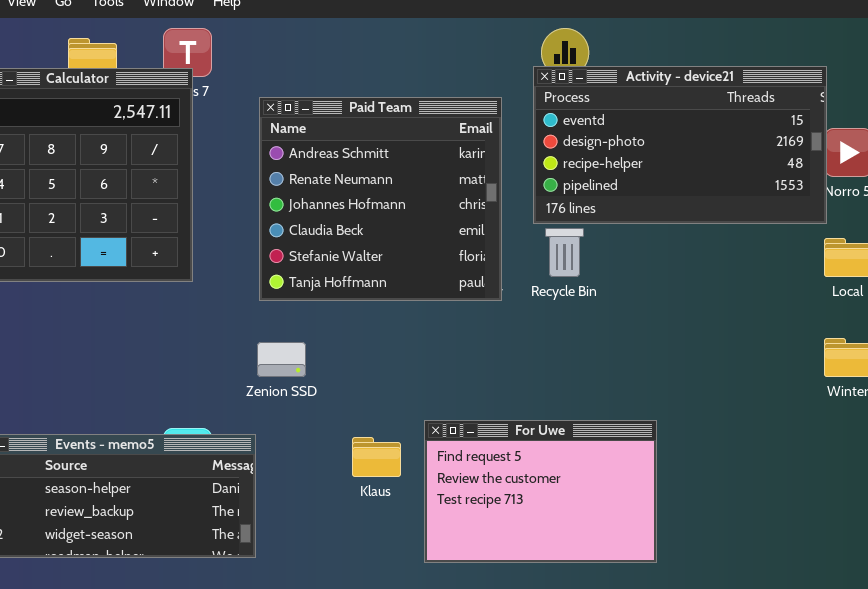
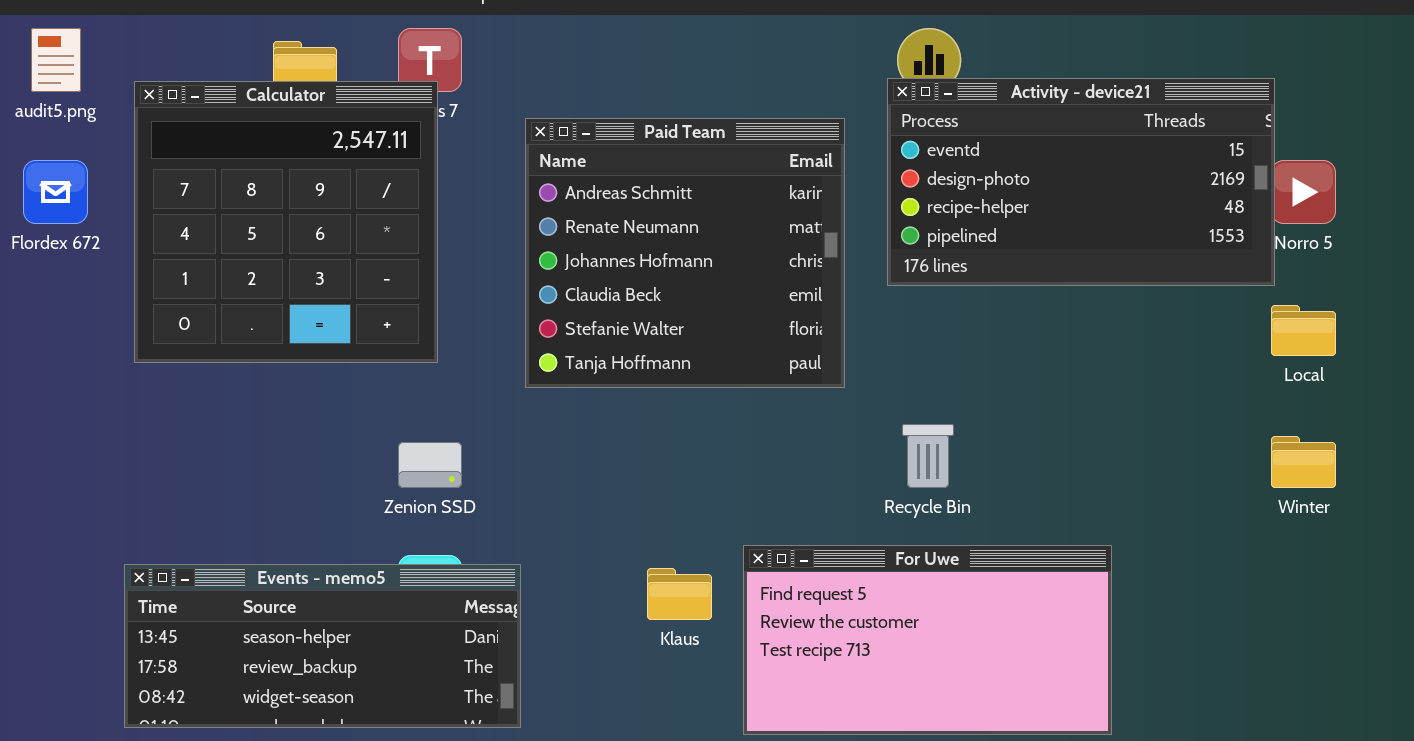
Recycle Bin: [545,228,584,277] -> [902,424,954,488], moved
Zenion SSD: [257,342,306,377] -> [398,442,462,488], moved
For Uwe: [424,420,657,563] -> [743,545,1112,735], resized

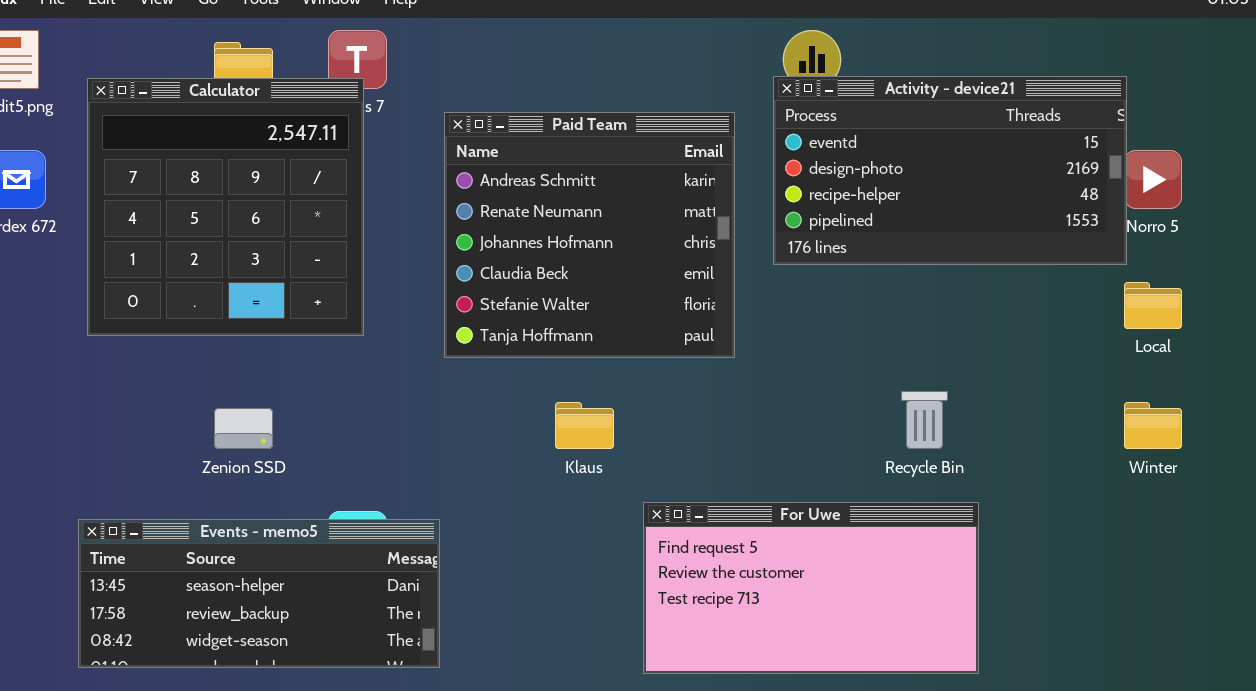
Recycle Bin: [902,424,954,488] -> [901,391,948,449], moved
Zenion SSD: [398,442,462,488] -> [214,408,273,449], moved
Klaus: [647,568,712,620] -> [555,402,614,449], moved

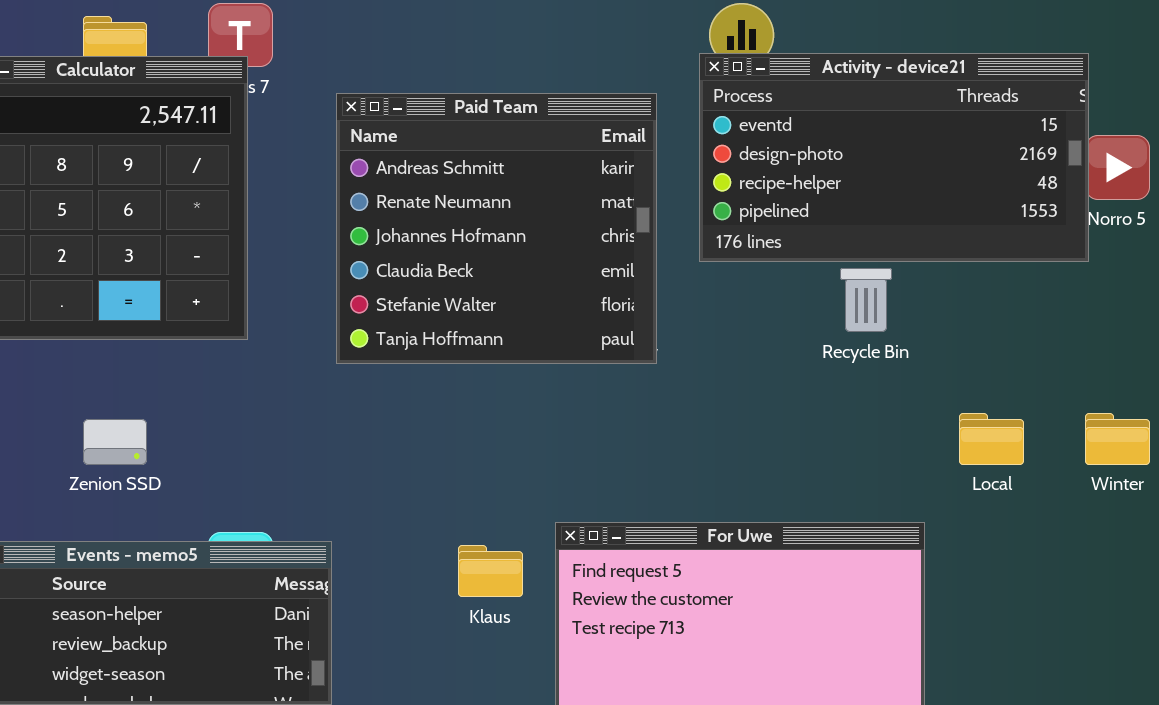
Local: [1124,282,1182,329] -> [959,413,1024,465], moved
Recycle Bin: [901,391,948,449] -> [840,268,892,332], moved
Klaus: [555,402,614,449] -> [458,545,523,597], moved

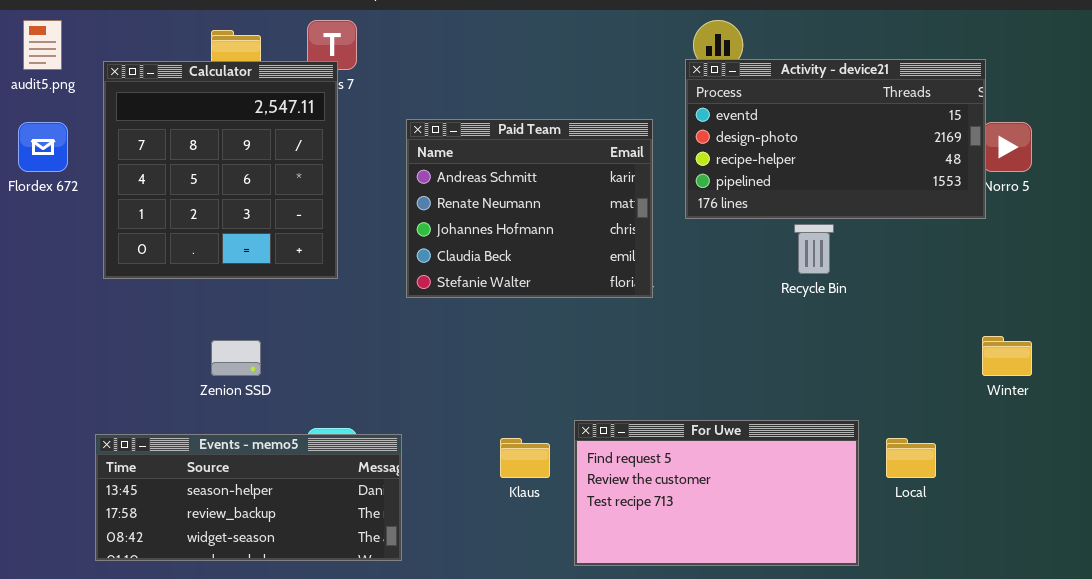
Paid Team: [336,93,657,364] -> [406,119,653,298], resized
Local: [959,413,1024,465] -> [886,438,936,478], moved

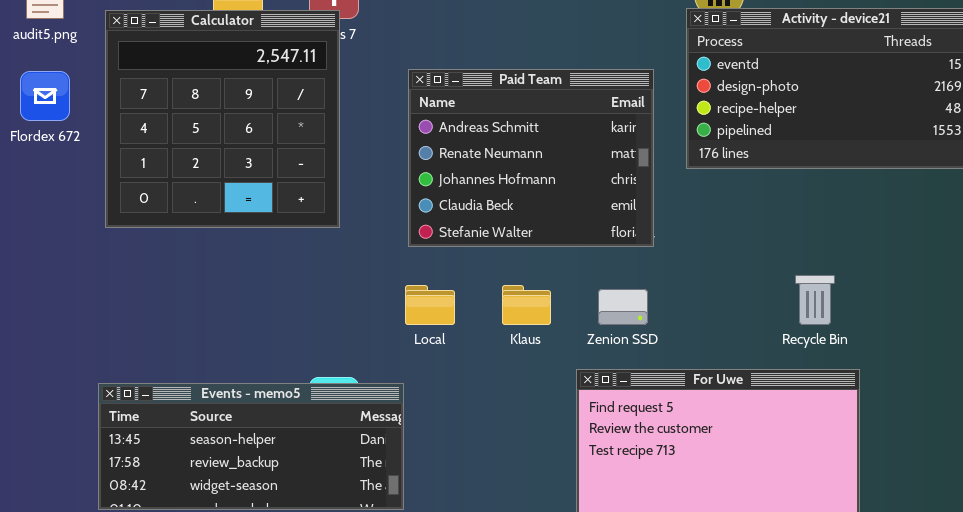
Recycle Bin: [794,224,834,274] -> [795,275,835,325], moved
Zenion SSD: [211,340,261,376] -> [598,289,648,325], moved
Klaus: [500,438,550,478] -> [502,285,551,325], moved
Local: [886,438,936,478] -> [405,285,455,325], moved

